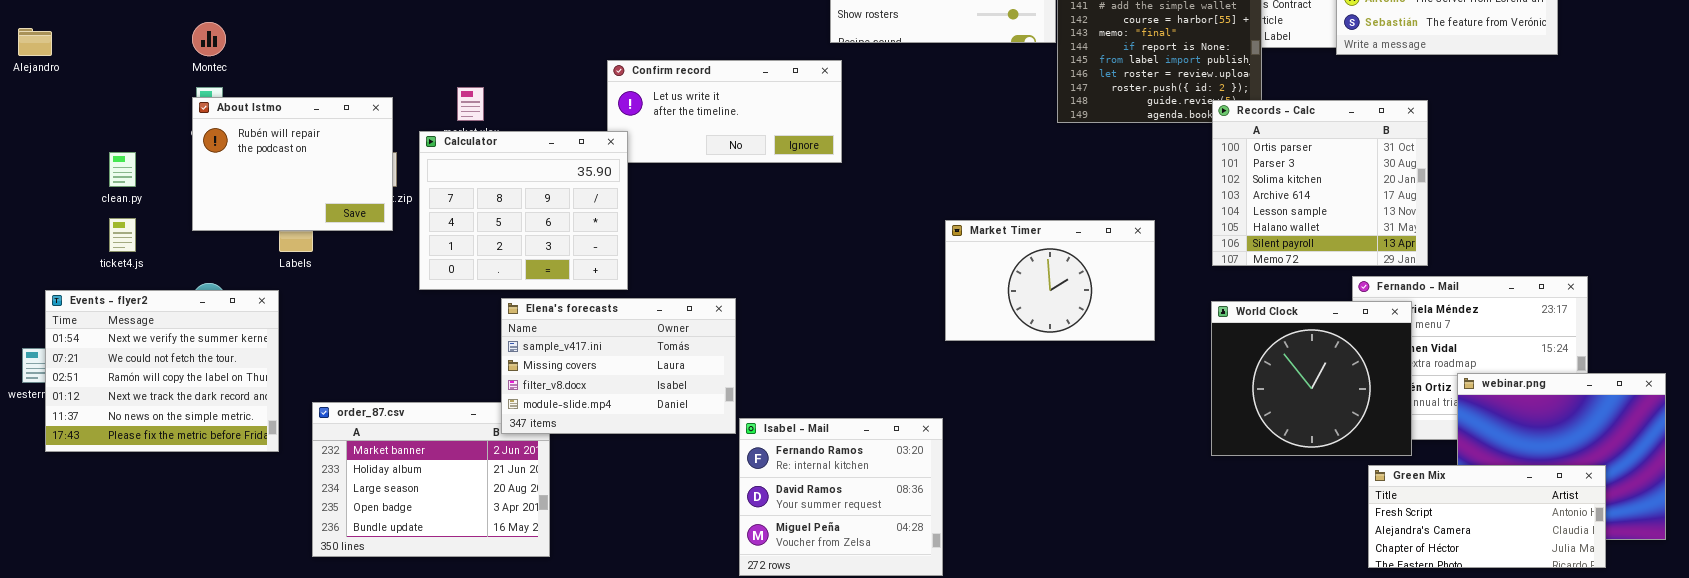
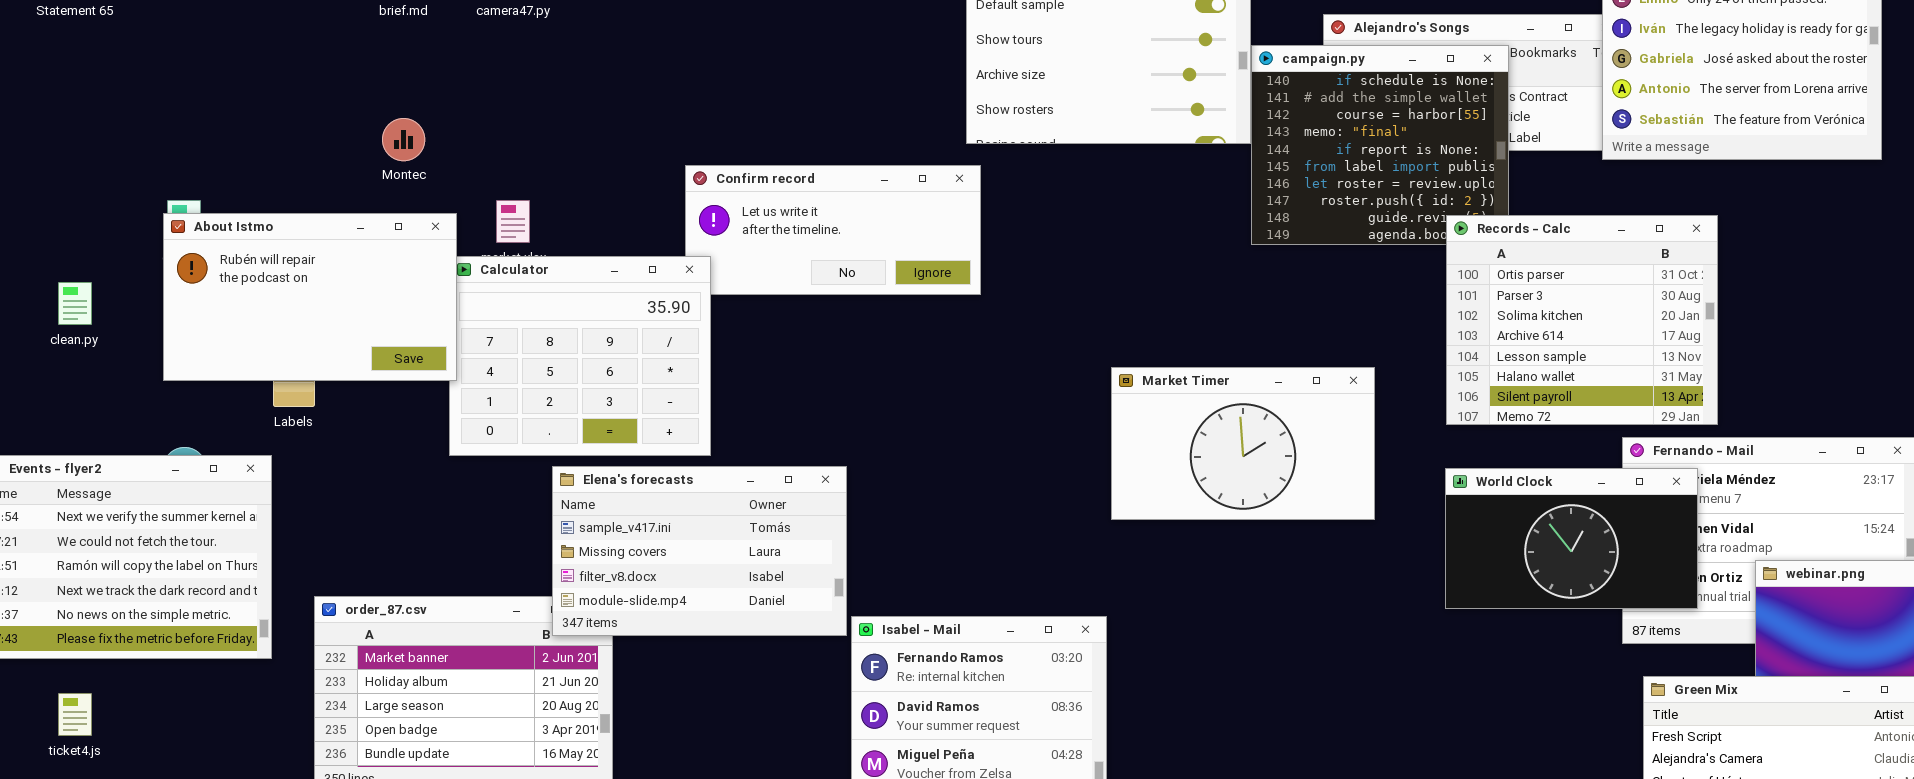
Montec: [192,22,226,56] -> [382,118,425,161], moved
About Istmo: [192,97,393,231] -> [163,213,457,381], resized
ticket4.js: [109,218,136,252] -> [58,693,92,736], moved
World Clock: [1211,301,1412,456] -> [1445,468,1698,609], resized

